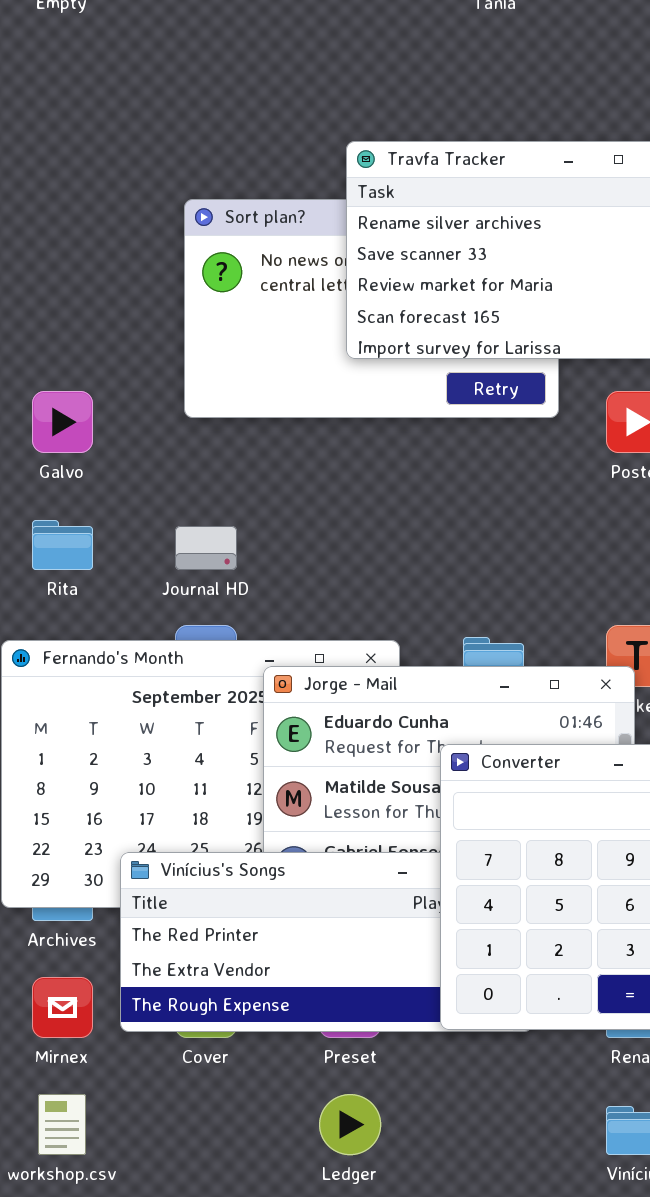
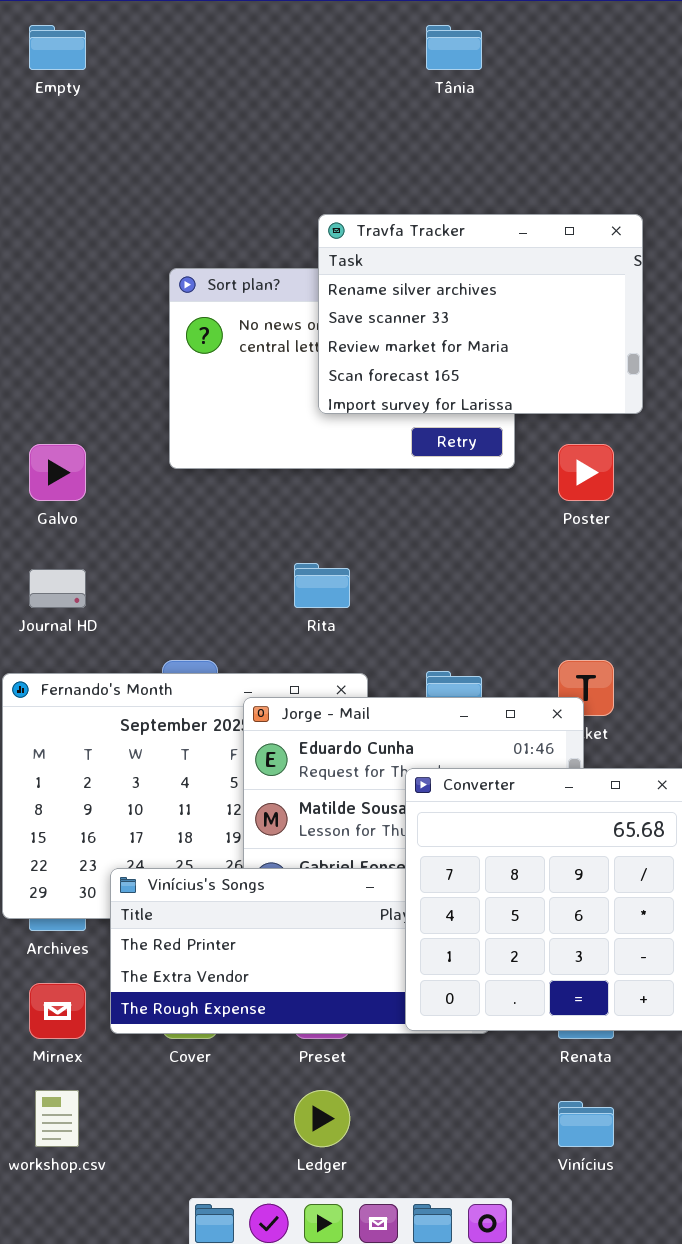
Rita: [32,520,93,570] -> [294,563,350,608], moved
Journal HD: [175,526,237,570] -> [29,569,86,608], moved

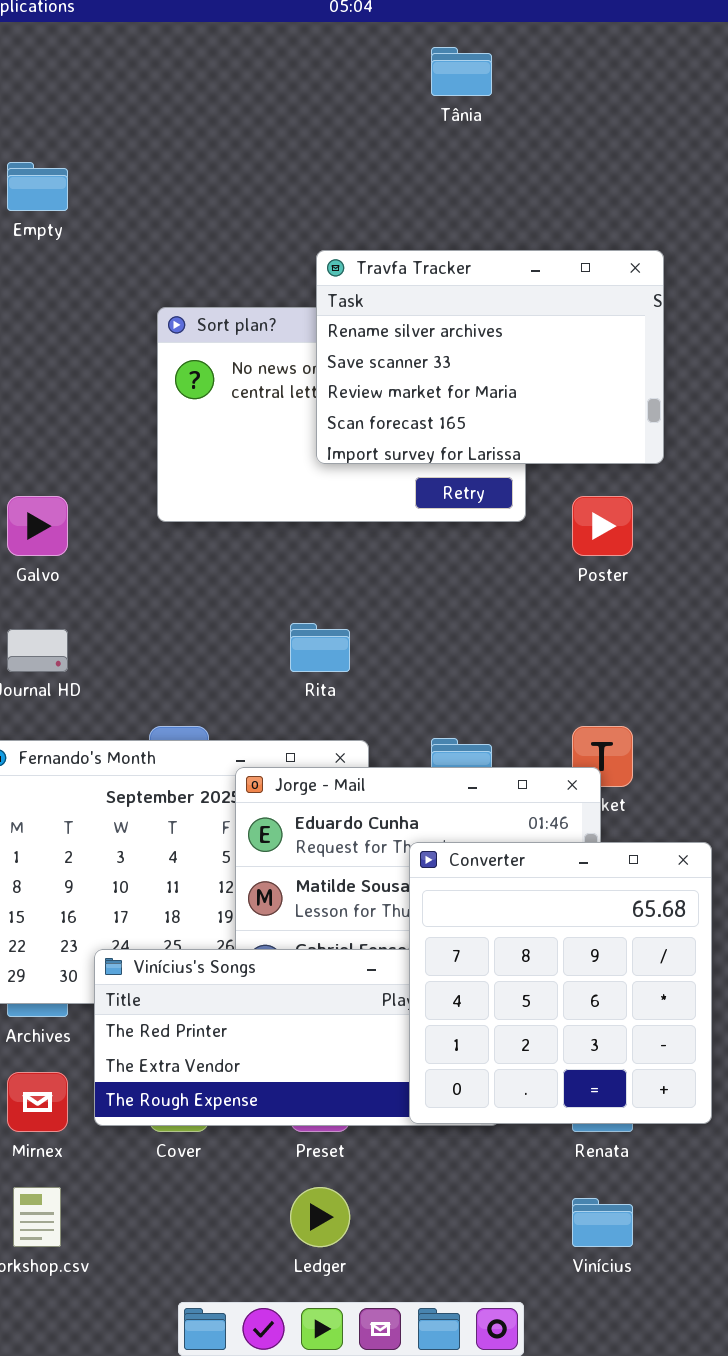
Empty: [29,25,86,70] -> [7,162,68,211], moved

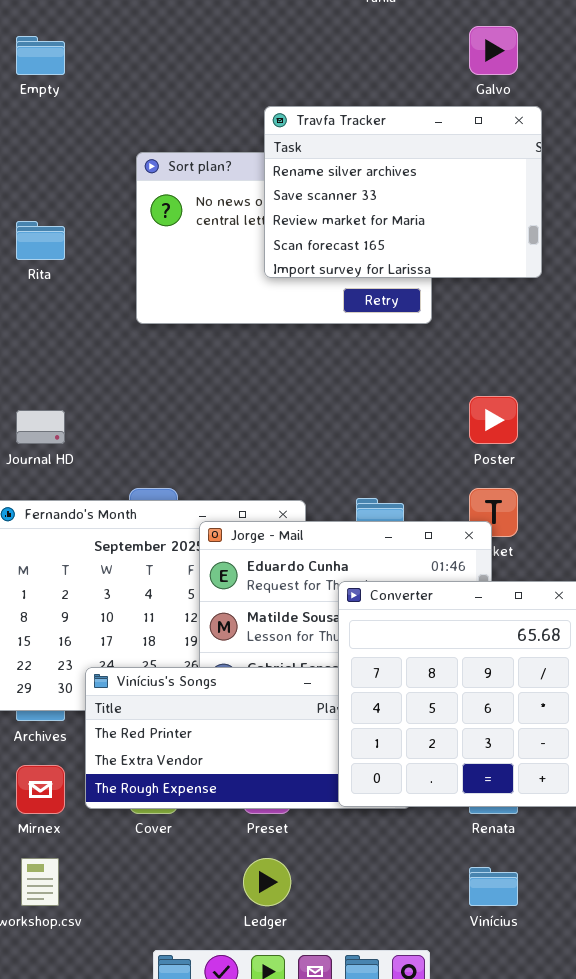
Galvo: [7,496,68,556] -> [469,26,518,75], moved
Poster: [572,496,633,556] -> [469,396,518,444], moved
Rita: [290,623,350,672] -> [16,221,65,260], moved

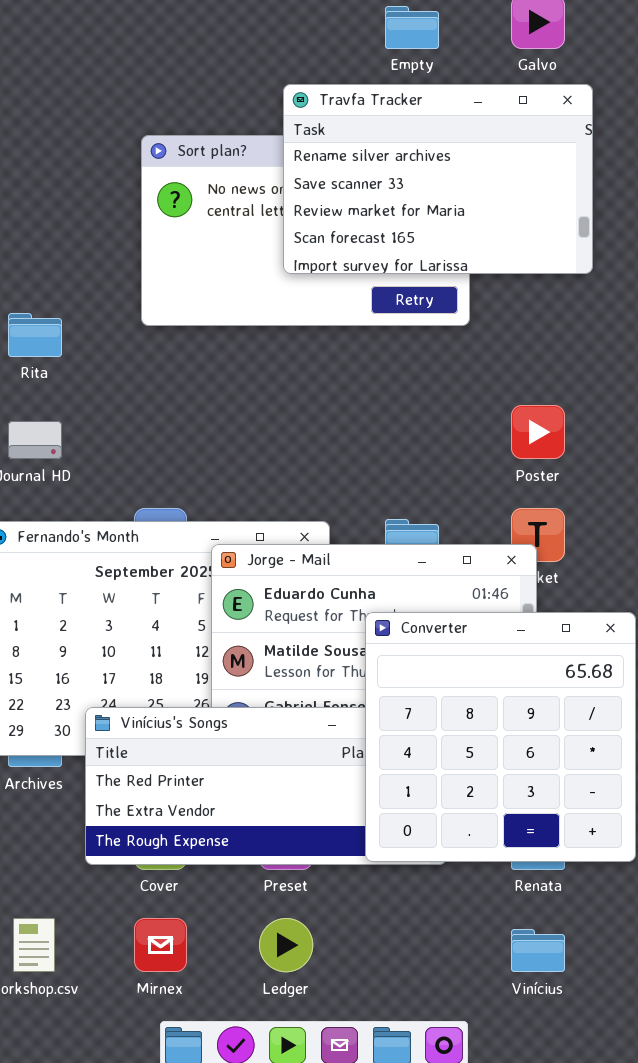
Empty: [16,36,65,75] -> [385,6,439,49], moved
Rita: [16,221,65,260] -> [8,313,62,357], moved
Mirnex: [16,765,65,814] -> [134,918,187,972], moved

